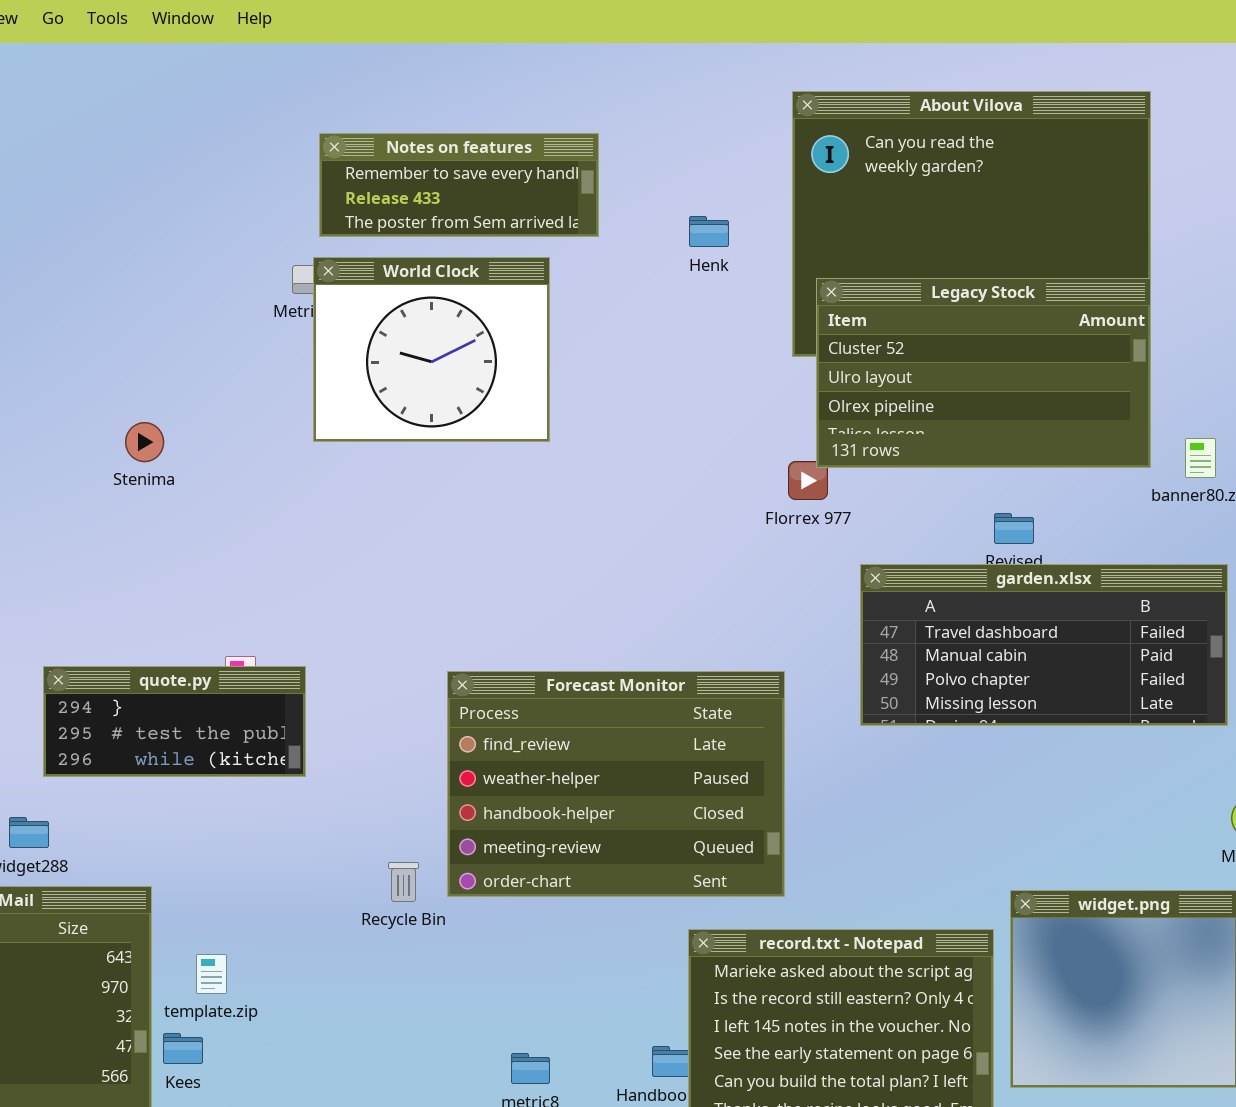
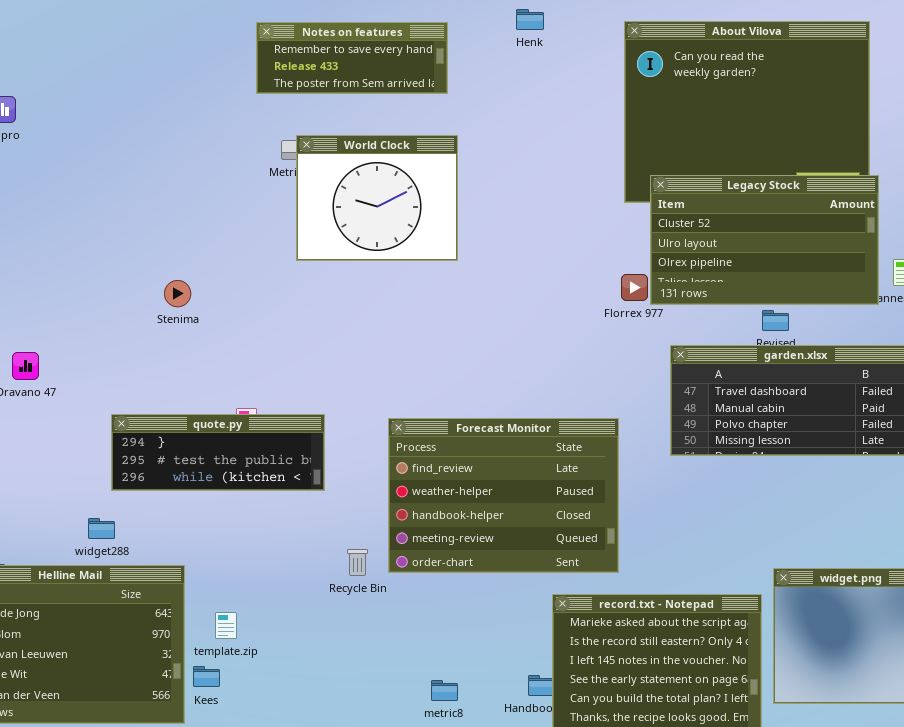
Notes on features: [319,133,599,237] -> [256,22,448,94], moved
Henk: [689,216,729,247] -> [516,9,544,30], moved
Legacy Stock: [816,278,1151,468] -> [650,175,879,305], moved
Stenima: [125,422,164,462] -> [164,280,191,307], moved
quote.py: [43,666,306,777] -> [111,414,325,491], resized

